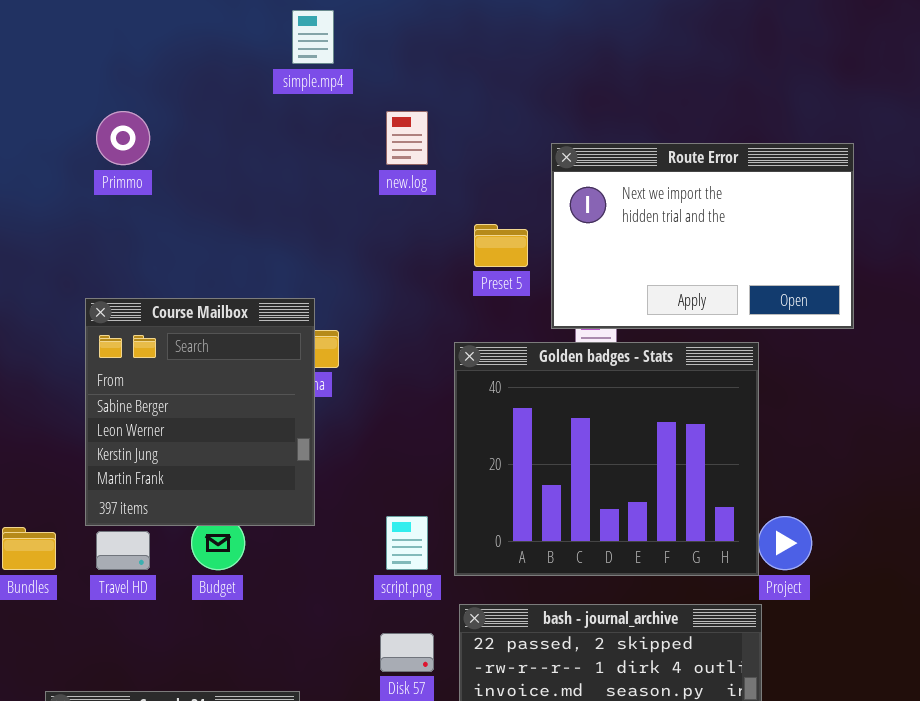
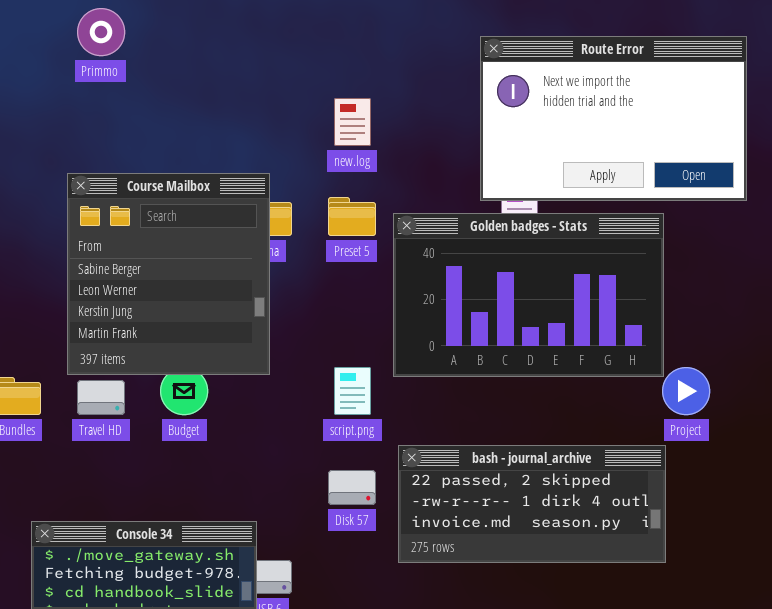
new.log: [386,111,428,165] -> [334,98,371,146], moved
Preset 5: [474,224,528,267] -> [328,197,376,236], moved
Golden badges - Stats: [454,342,759,576] -> [393,213,664,377], resized

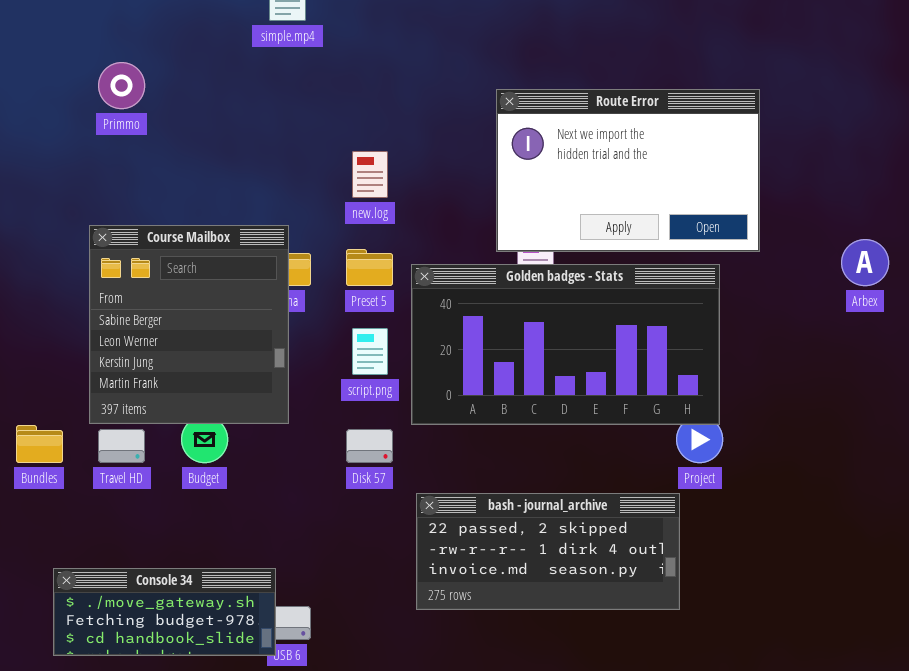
Golden badges - Stats: [393,213,664,377] -> [411,264,720,425], resized
script.png: [334,367,371,415] -> [352,328,388,375], moved
Disk 57: [328,470,376,505] -> [346,429,393,463], moved

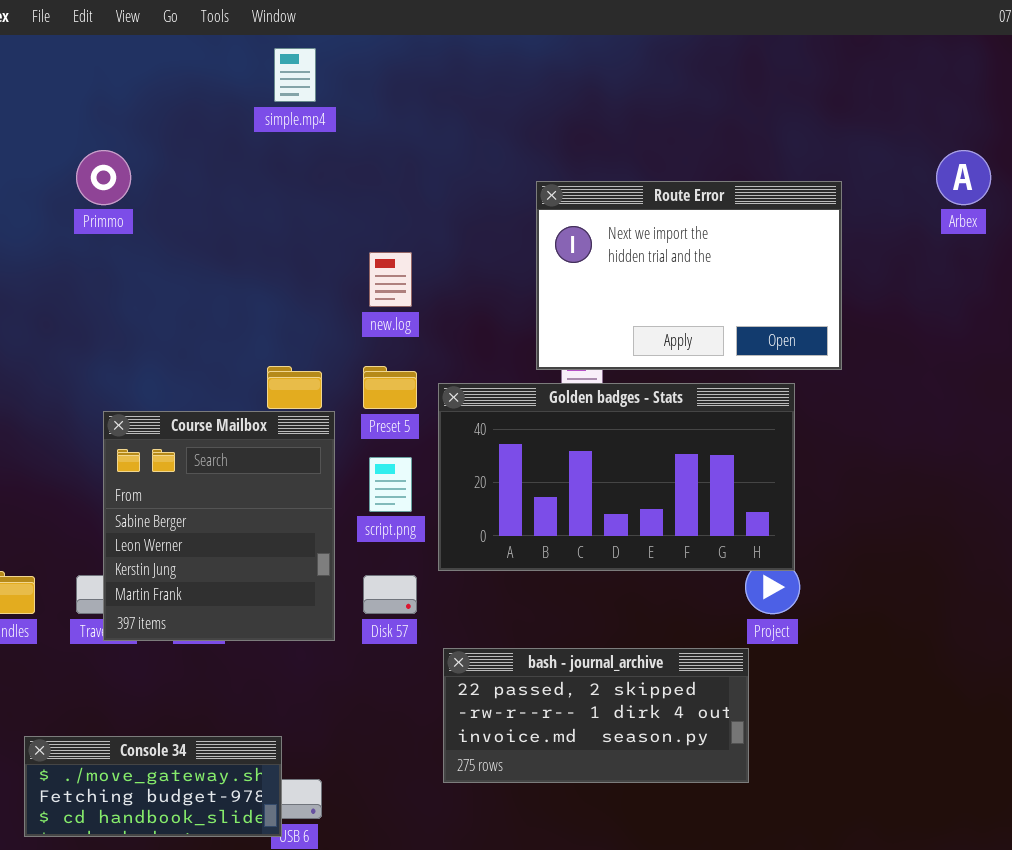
Course Mailbox: [89,225,289,424] -> [103,411,335,641], moved
Arbex: [841,239,889,286] -> [936,150,991,205], moved

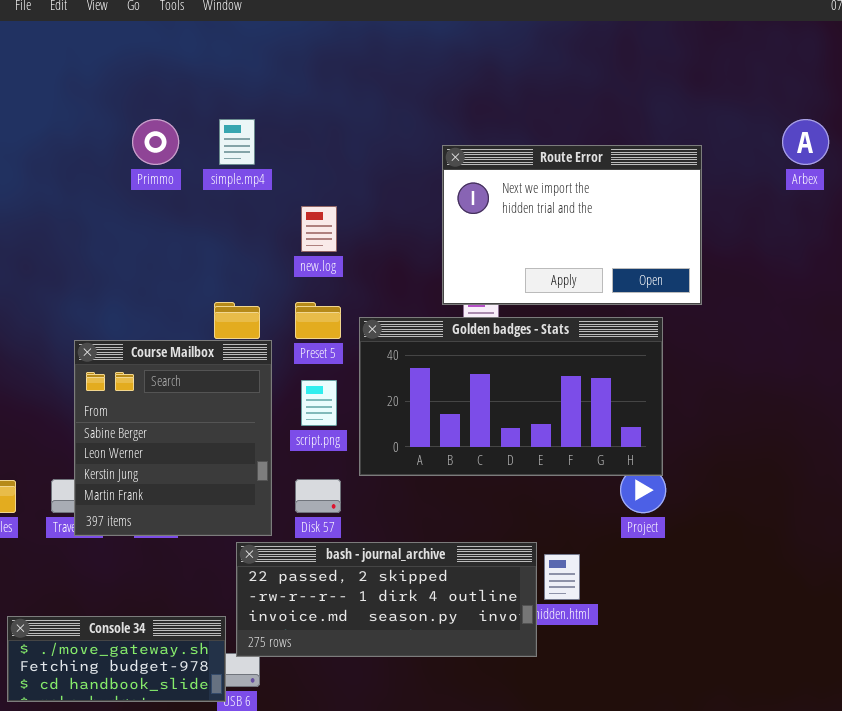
simple.mp4: [274,48,316,102] -> [219,119,255,165], moved
Primmo: [76,150,131,205] -> [132,119,179,165], moved
bash - journal_archive: [443,648,749,783] -> [236,542,537,657], moved, resized

